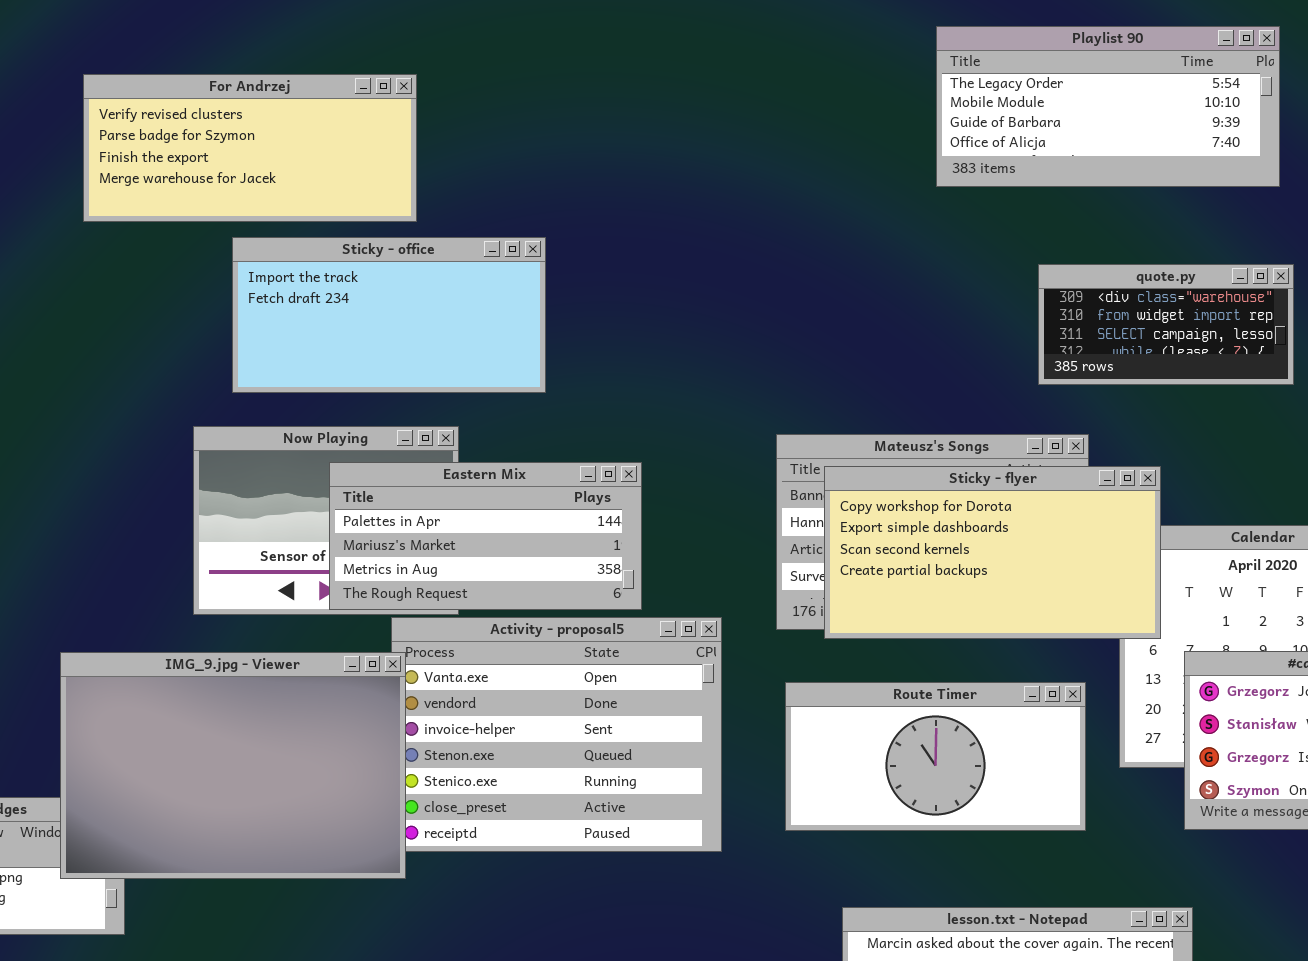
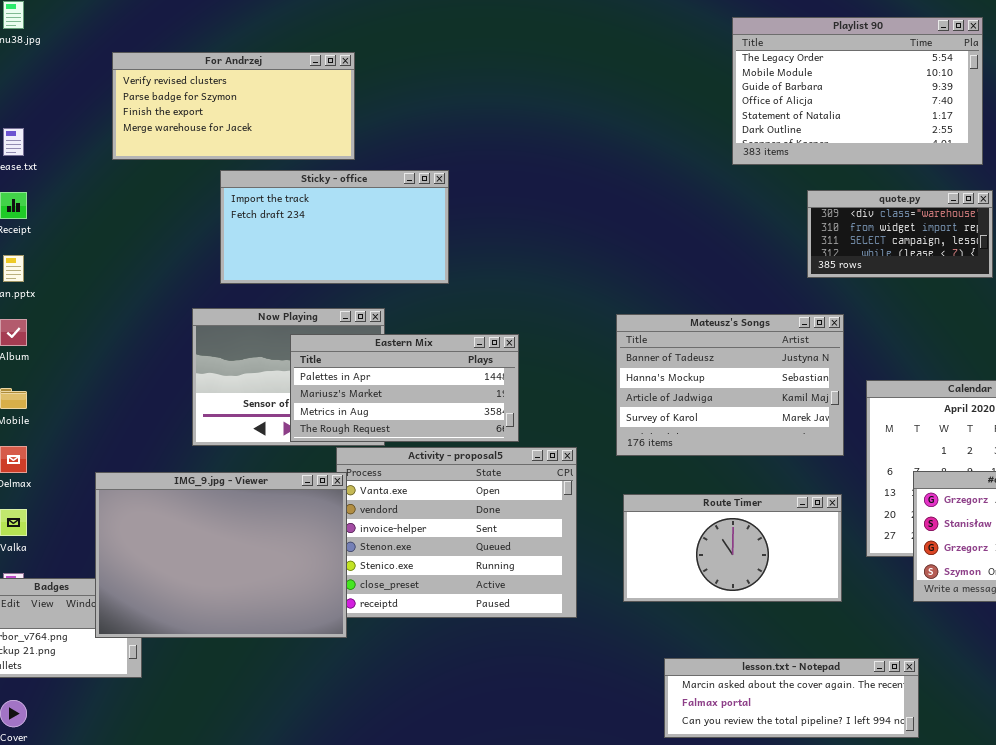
Playlist 90: [936,26,1280,187] -> [732,17,983,165], resized
Sticky - flyer: [824,466,1161,639] -> none, closed

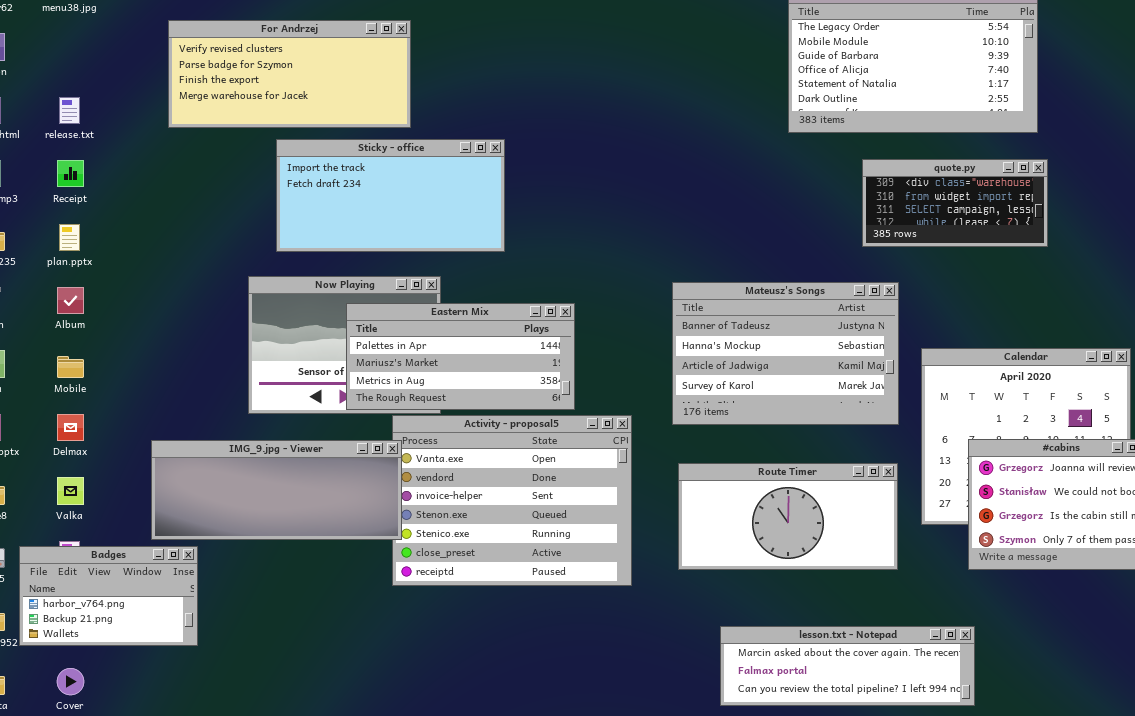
IMG_9.jpg - Viewer: [95,472,347,638] -> [151,440,402,540], resized

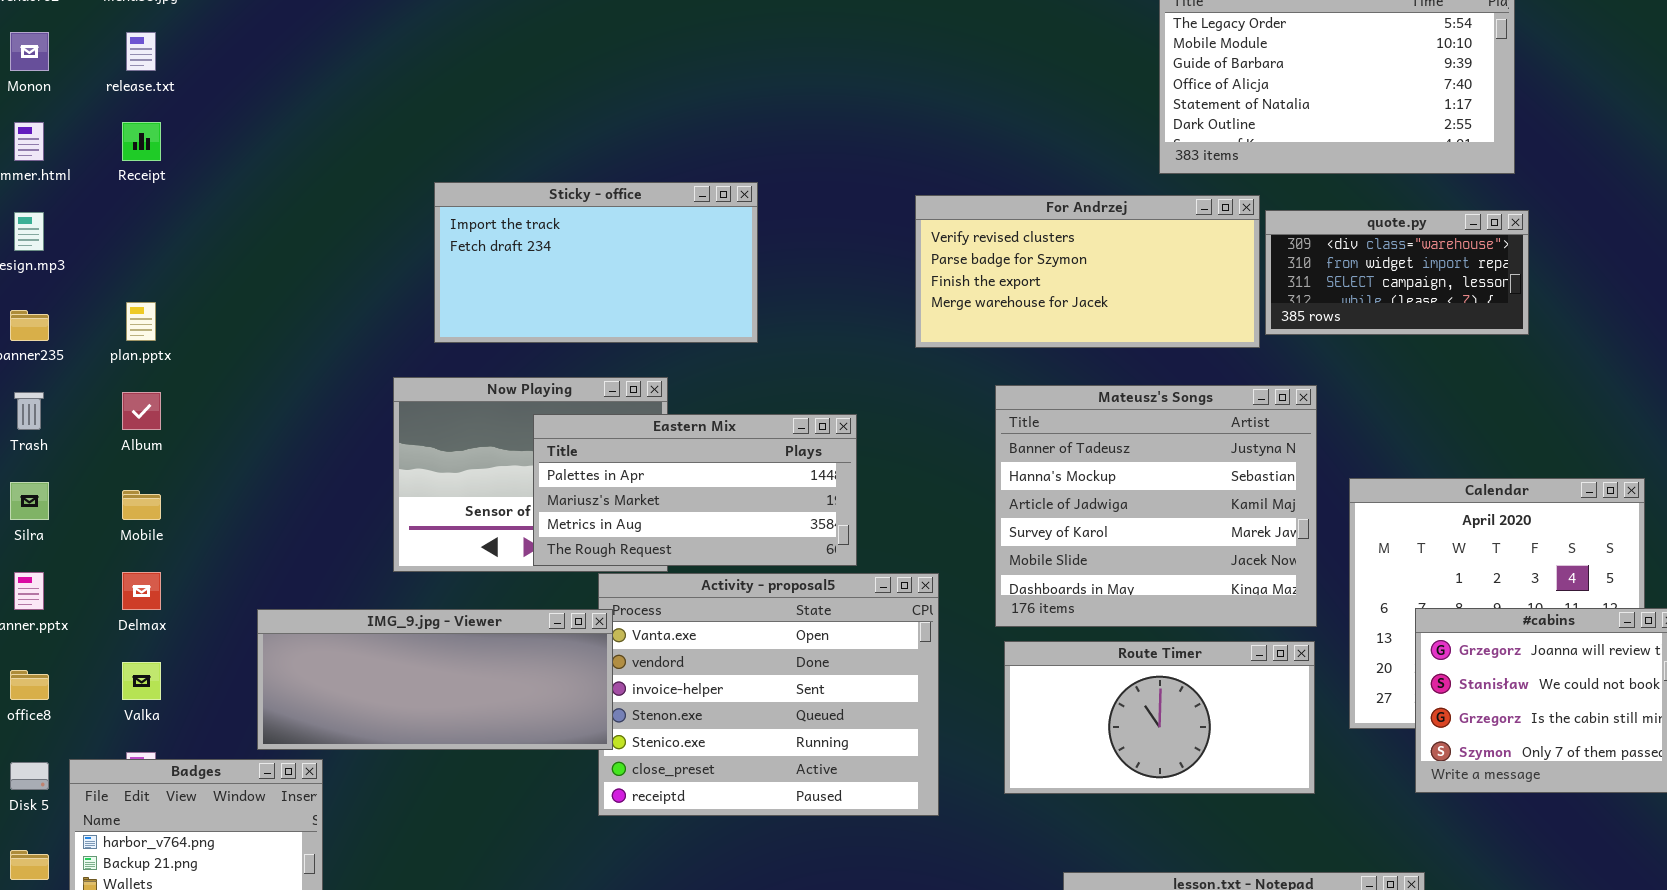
For Andrzej: [168,20,411,128] -> [915,195,1260,348], moved
release.txt: [59,97,80,124] -> [126,32,156,71], moved
Receipt: [57,160,84,187] -> [122,122,161,161], moved
Mateusz's Songs: [672,282,899,425] -> [995,385,1317,627], resized

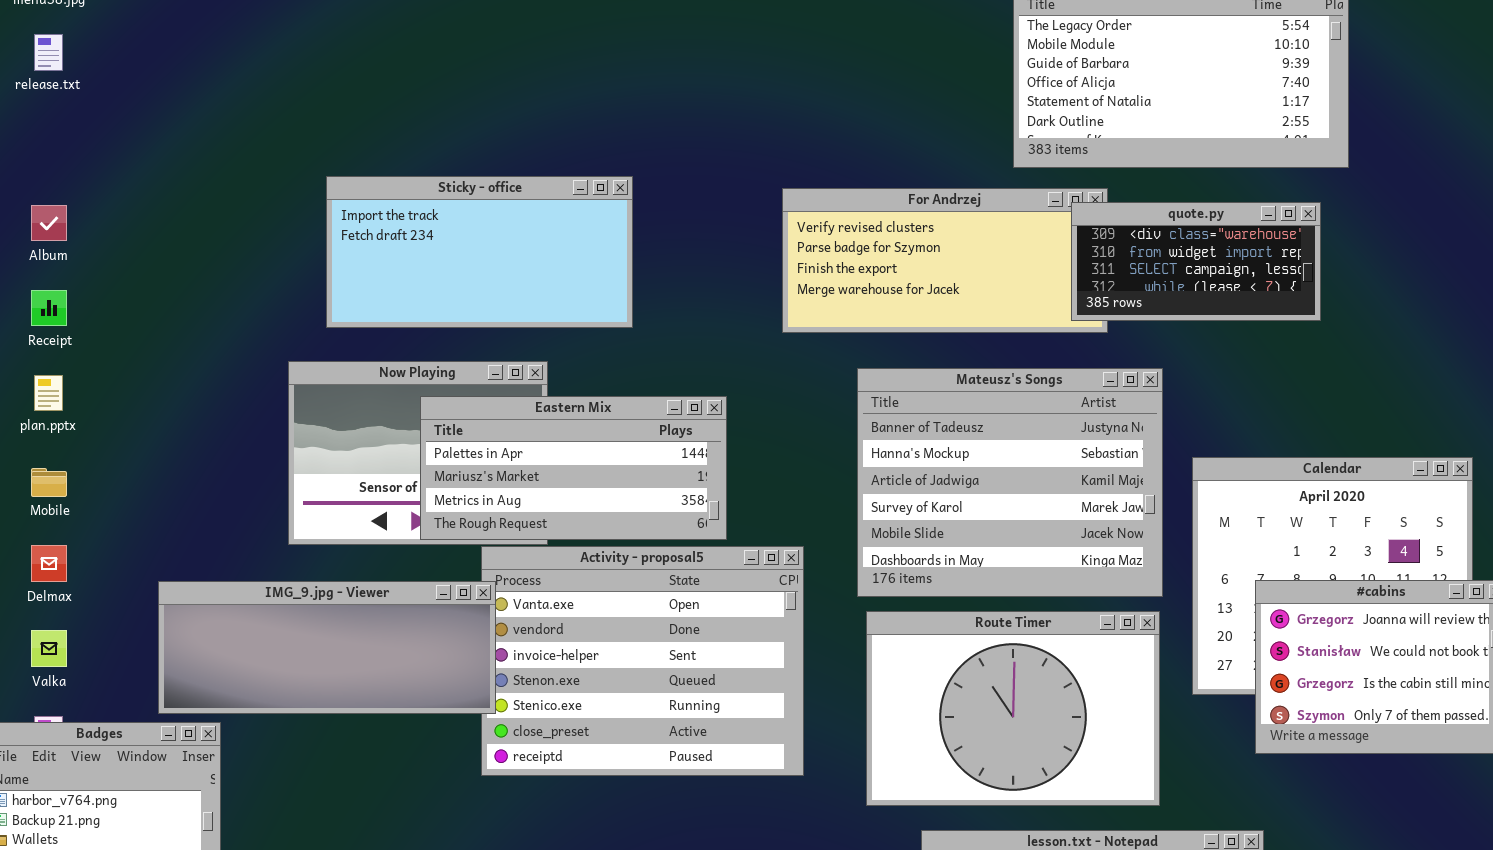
Receipt: [122,122,161,161] -> [31,290,67,326], moved
quote.py: [1265,210,1529,335] -> [1071,202,1321,321], moved
plan.pptx: [126,302,156,341] -> [34,375,63,411], moved
Album: [122,392,161,430] -> [31,205,67,241], moved
Route Timer: [1004,641,1315,794] -> [866,611,1160,806], resized

